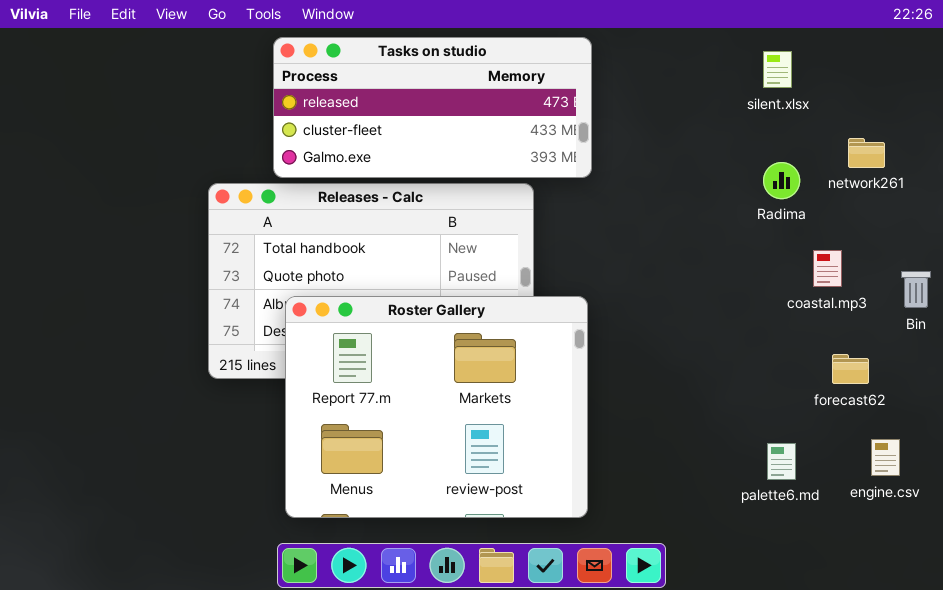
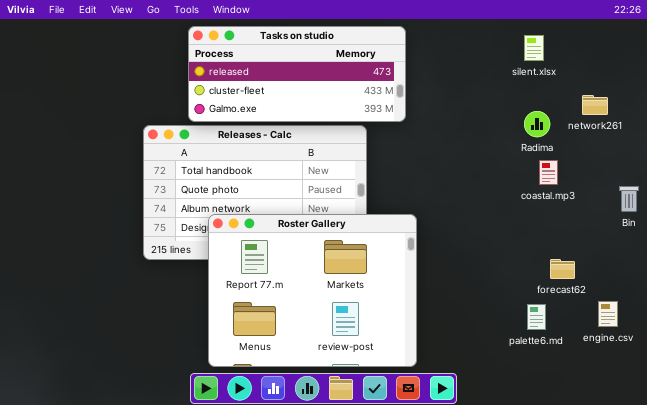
coastal.mp3: [813,250,842,287] -> [539,160,558,185], moved
Roster Gallery: [285,296,588,518] -> [208,214,417,367], moved
forecast62: [832,354,869,384] -> [550,259,575,279], moved

